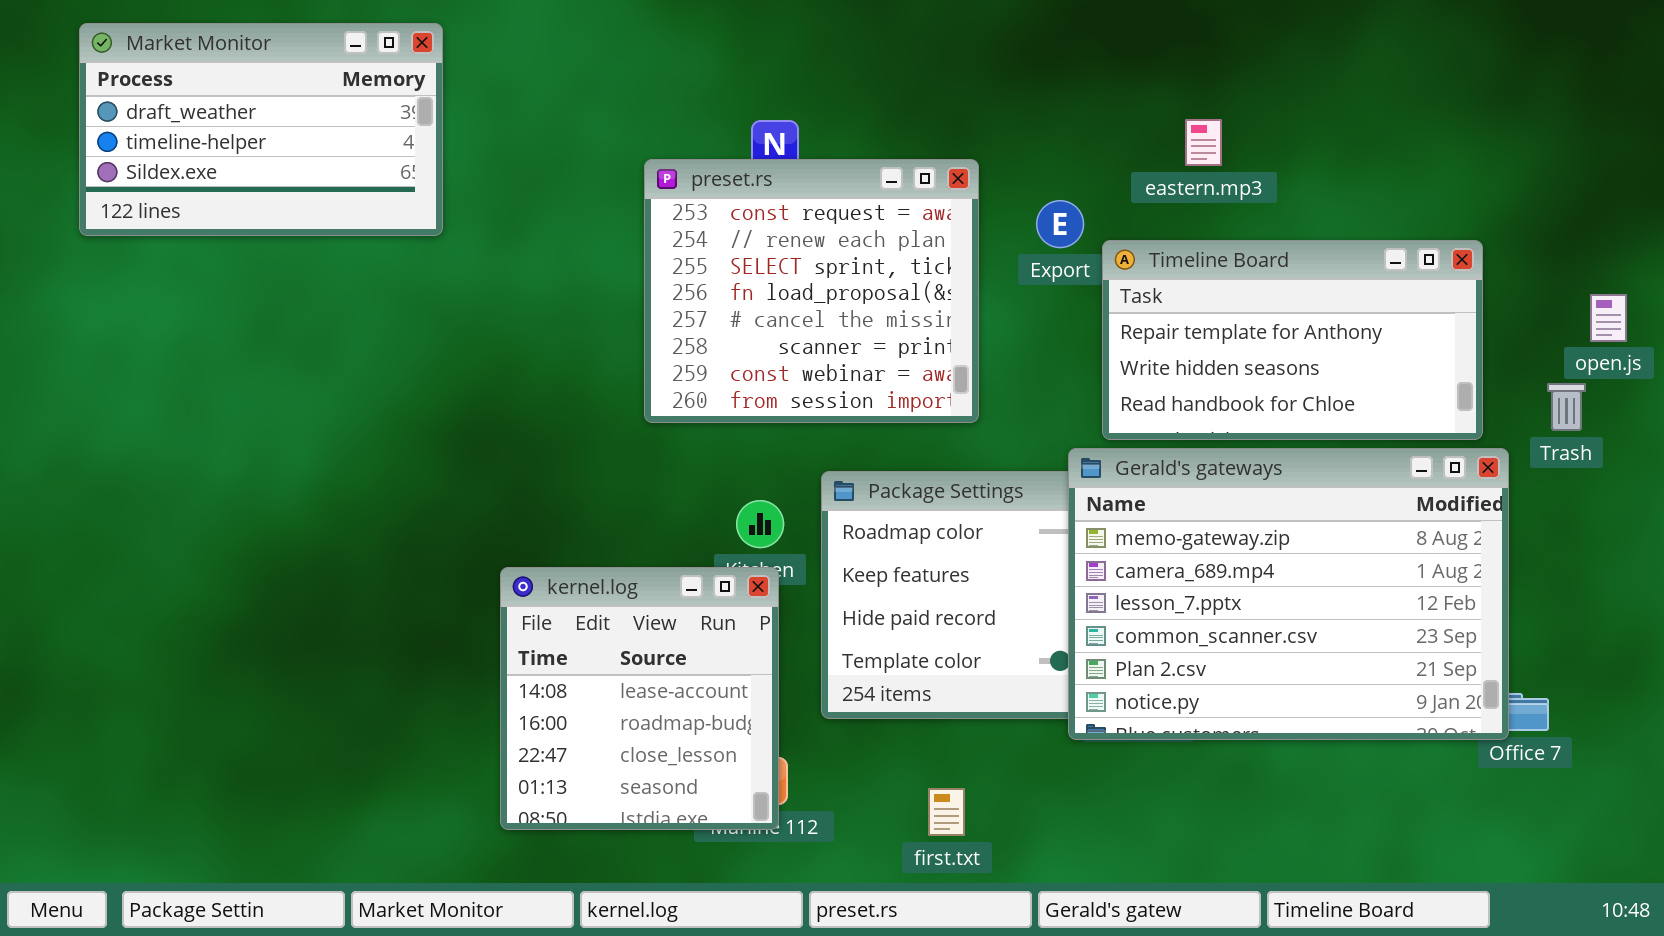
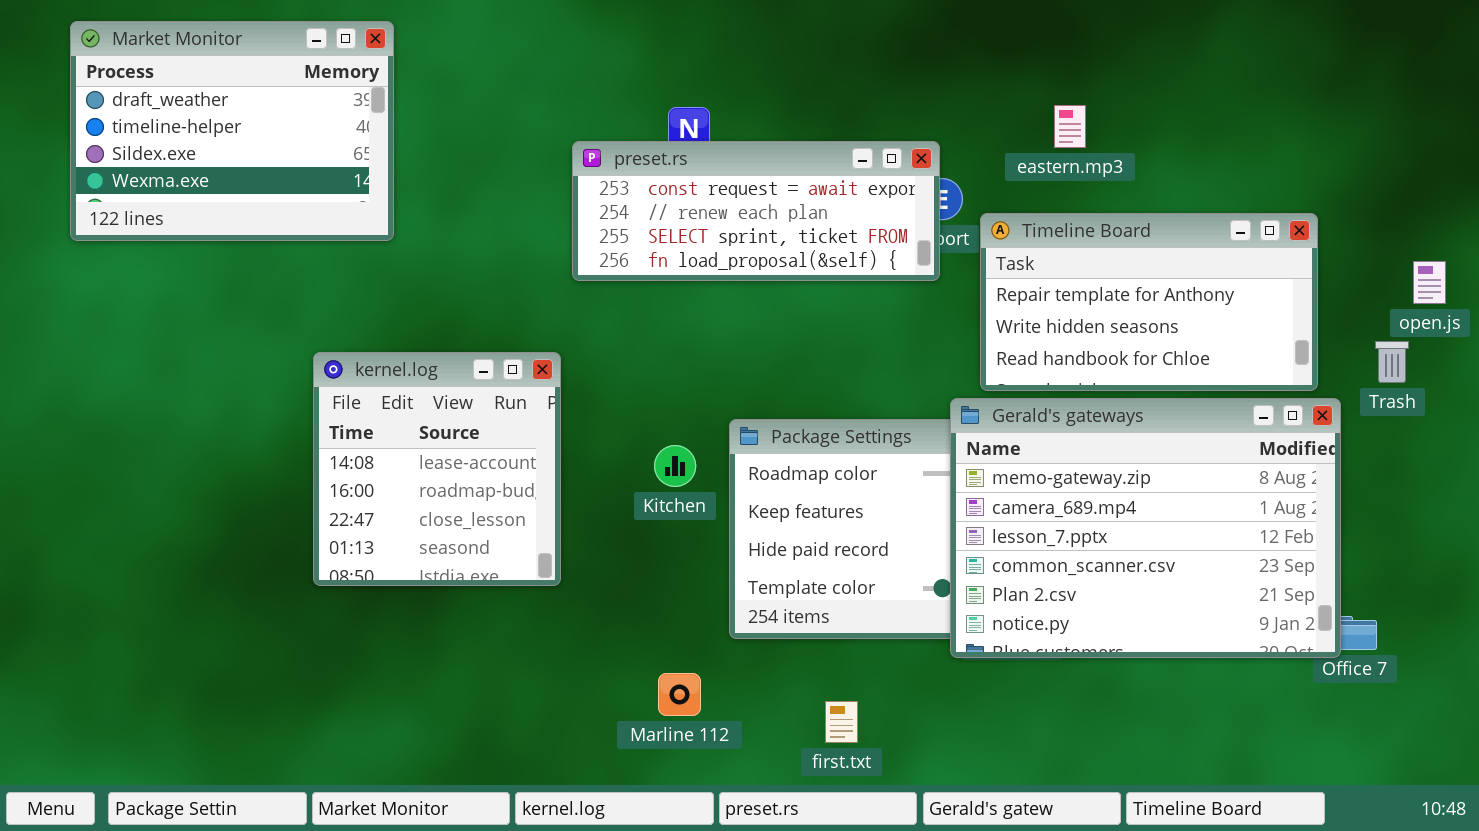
Market Monitor: [79,23,443,236] -> [70,21,394,241], resized
preset.rs: [644,159,979,423] -> [572,141,940,281], resized
kernel.log: [500,567,779,830] -> [313,352,561,586], moved

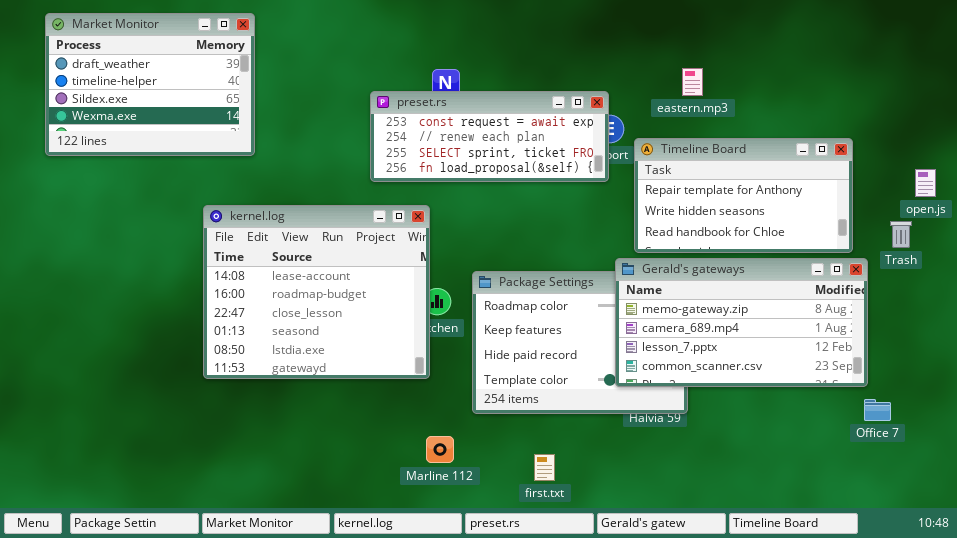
kernel.log: [313,352,561,586] -> [203,205,430,379], resized
Gerald's gateways: [950,398,1341,658] -> [615,258,868,387], resized

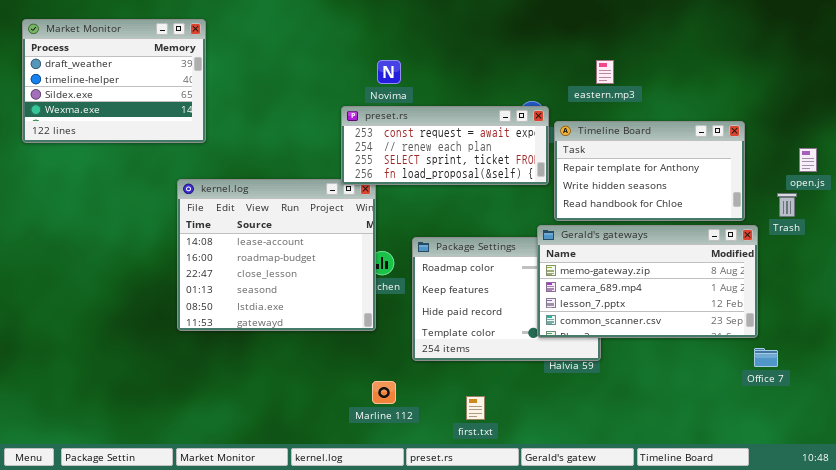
Market Monitor: [45,13,255,156] -> [22,19,206,143], moved
preset.rs: [370,91,609,182] -> [341,106,549,185], moved

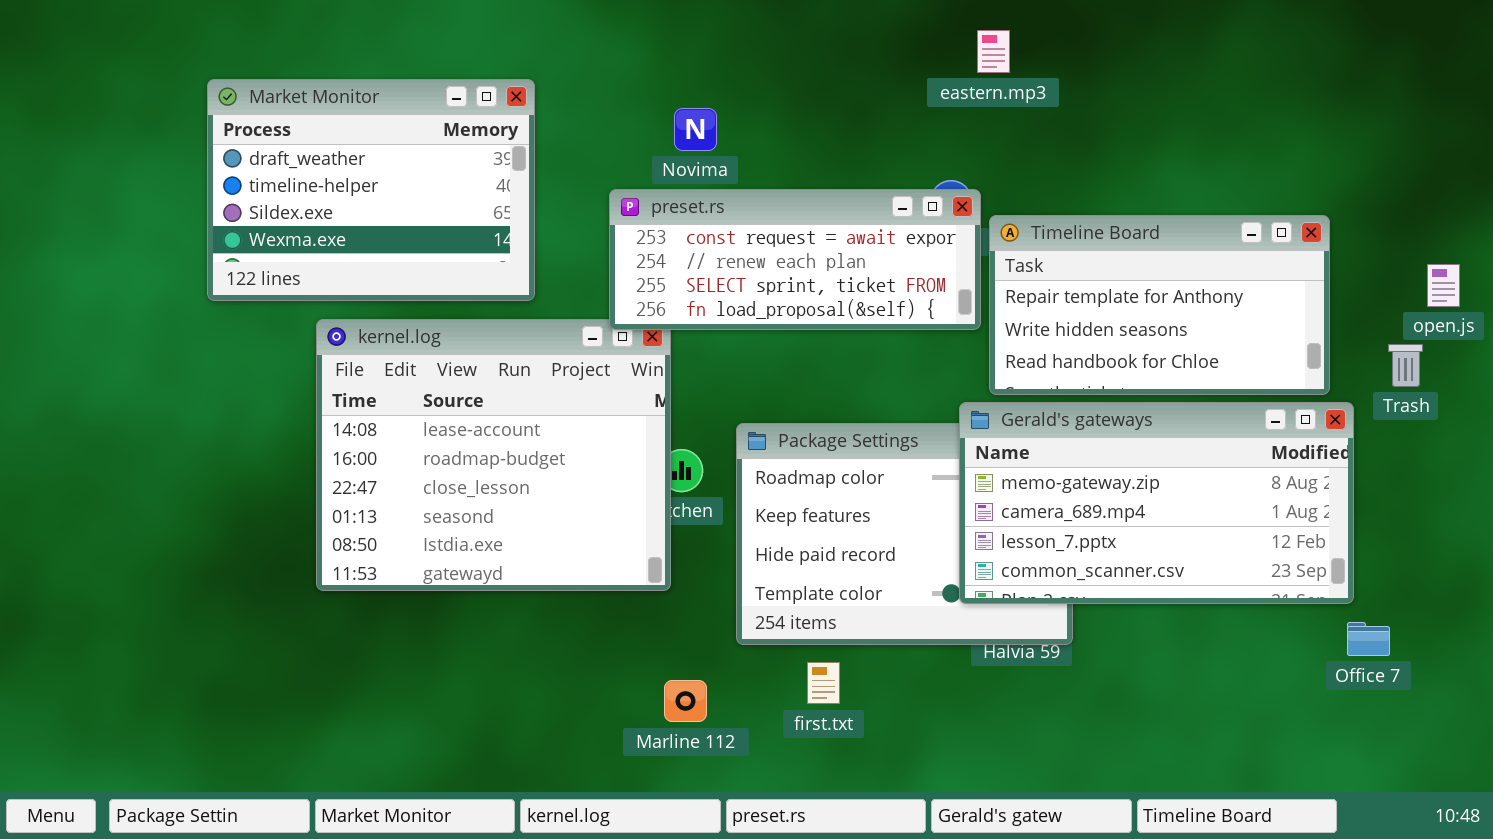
Market Monitor: [22,19,206,143] -> [207,79,535,301], moved
eastern.mp3: [596,60,614,84] -> [977,30,1010,73], moved
first.txt: [466,396,485,420] -> [807,662,840,704], moved

